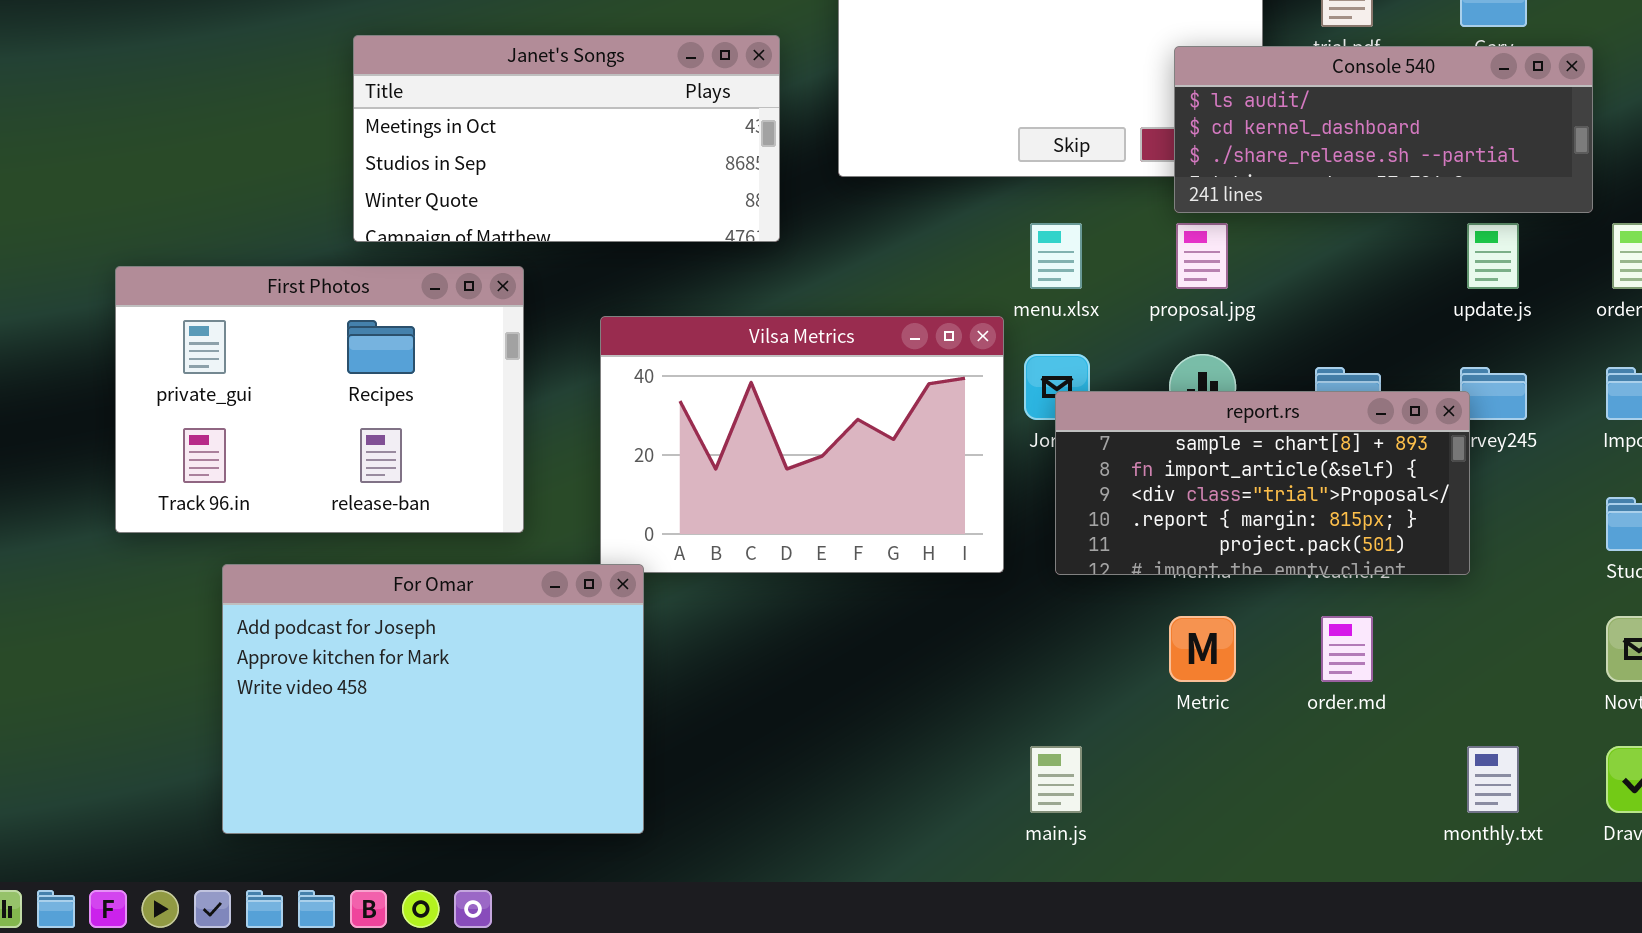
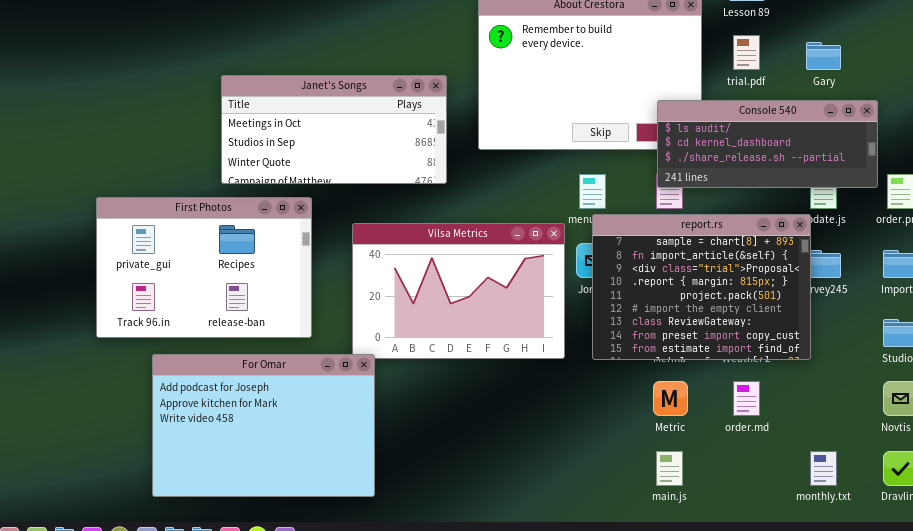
Console 540: [1174,46,1593,213] -> [657,100,878,188], moved
report.rs: [1055,391,1470,575] -> [592,214,811,360], resized
main.js: [1030,746,1082,813] -> [656,451,683,486], moved

